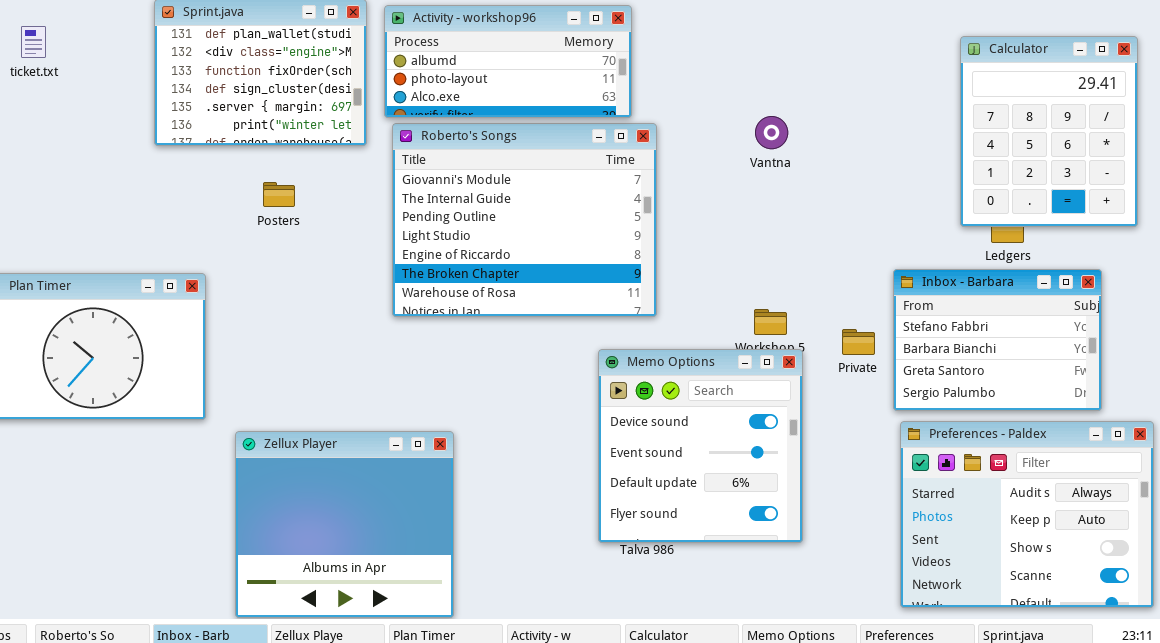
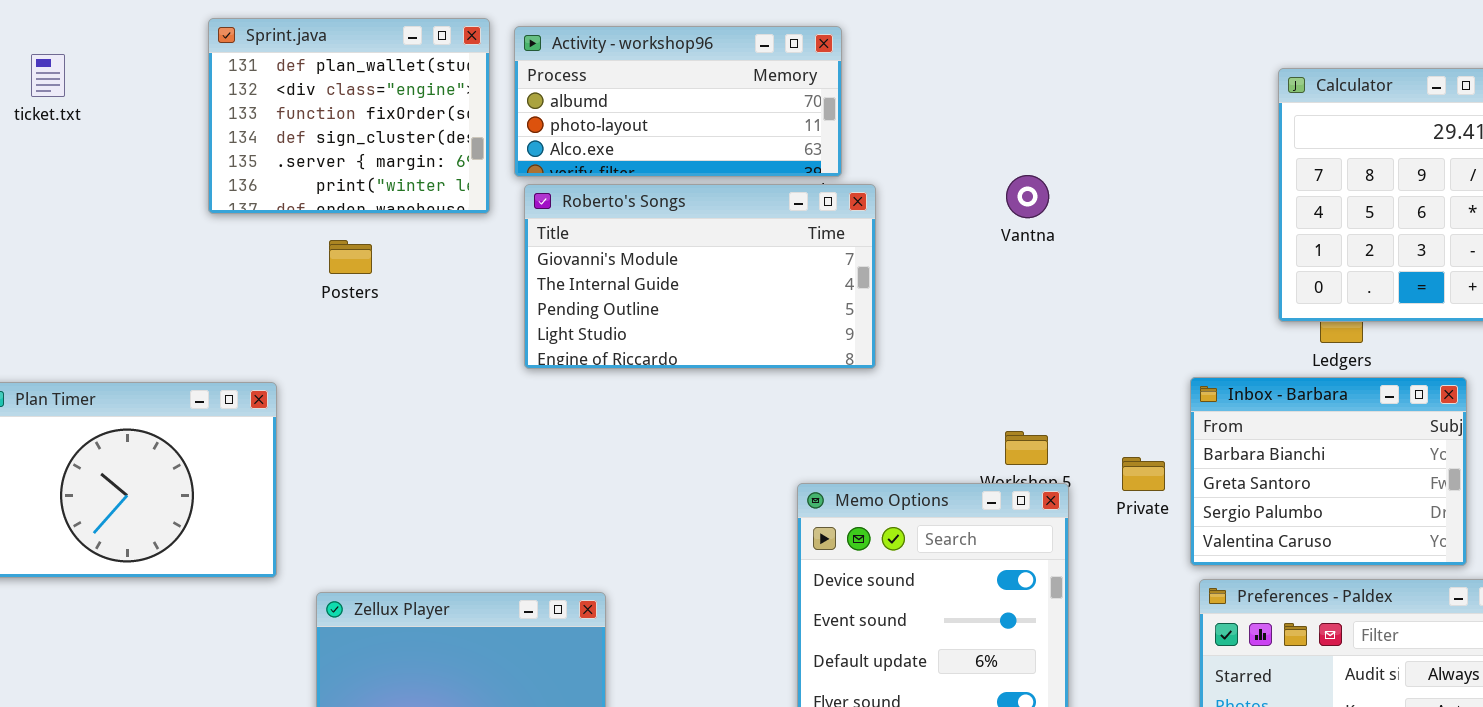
Roberto's Songs: [392,123,657,317] -> [524,184,876,369], resized
Posters: [263,182,295,207] -> [329,240,372,274], moved
Inbox - Barbara: [893,269,1102,411] -> [1190,377,1467,566], scrolled down 1 row

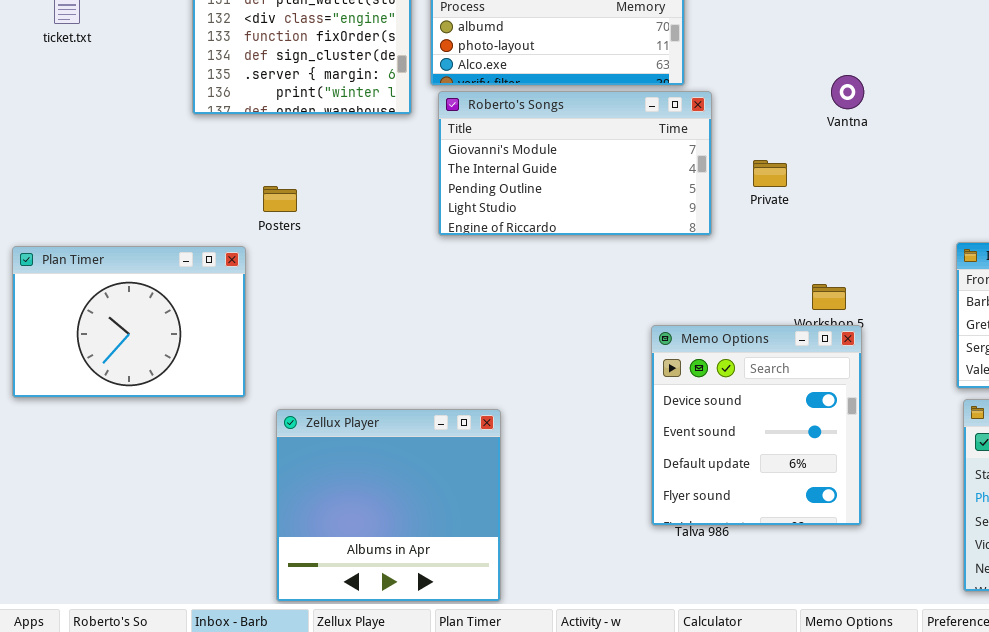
Vantna: [1006,175,1049,218] -> [831,75,864,109], moved
Posters: [329,240,372,274] -> [263,186,297,212], moved
Private: [1122,457,1165,491] -> [753,160,787,187], moved

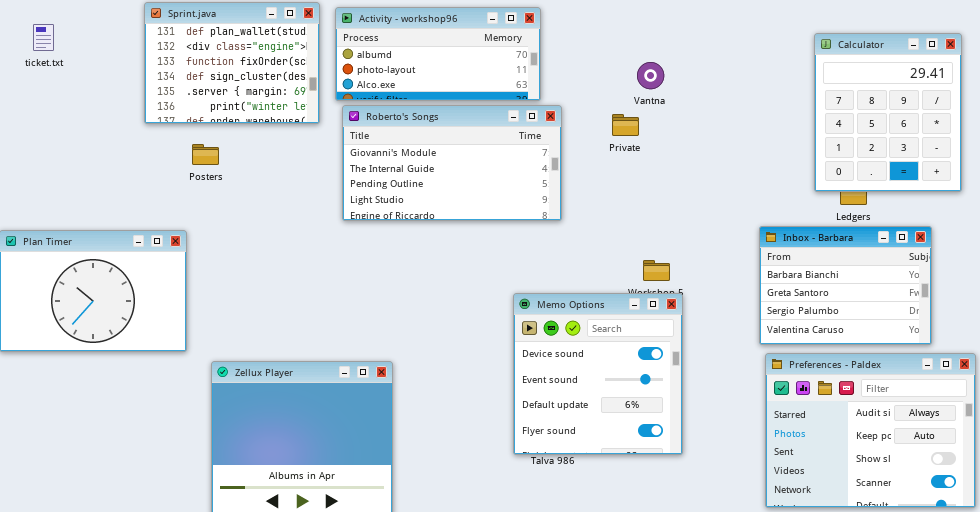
Vantna: [831,75,864,109] -> [637,62,664,89], moved
Private: [753,160,787,187] -> [612,114,639,136], moved
Posters: [263,186,297,212] -> [192,144,219,165], moved

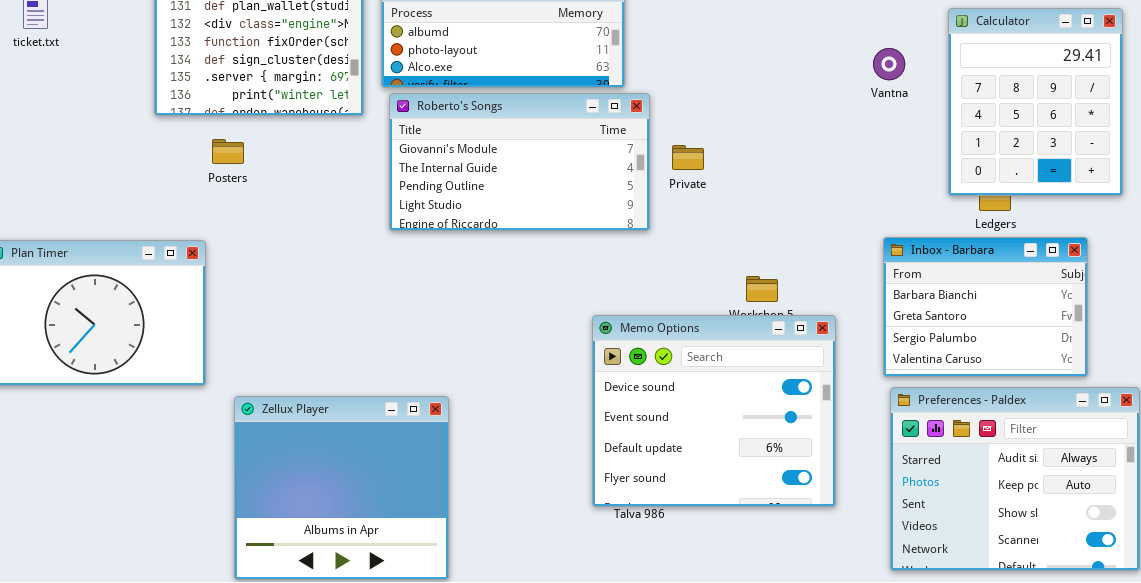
Vantna: [637,62,664,89] -> [873,48,905,80], moved
Private: [612,114,639,136] -> [672,145,704,170], moved
Memo Options: [513,293,683,455] -> [592,315,836,507], resized

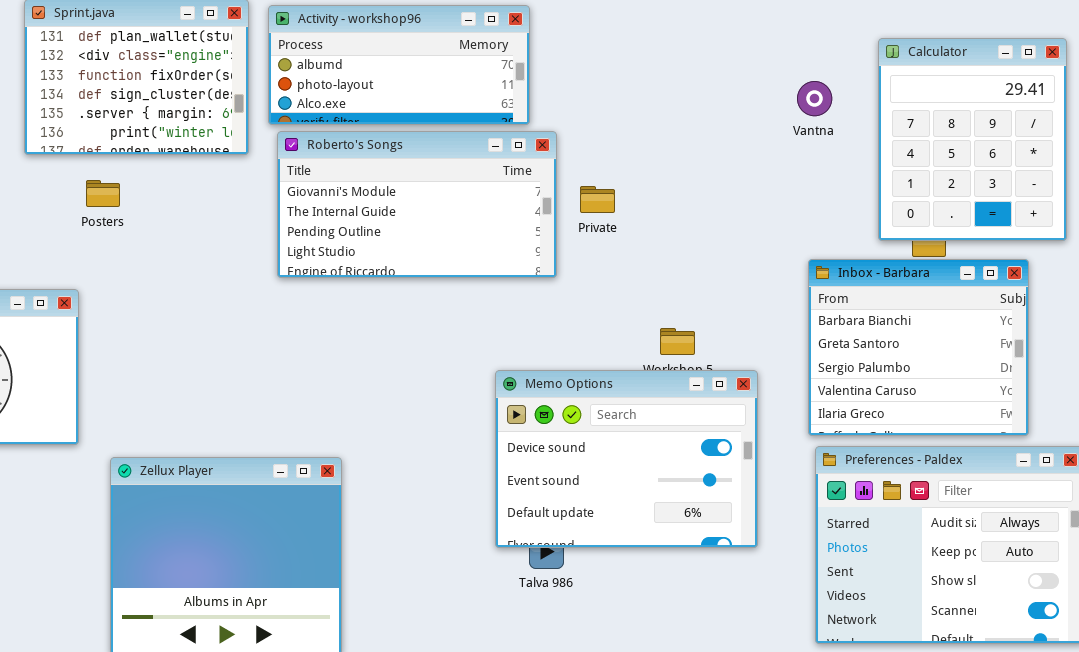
Inbox - Barbara: [883,237,1088,377] -> [808,259,1029,436], resized
Memo Options: [592,315,836,507] -> [495,370,758,548], resized

